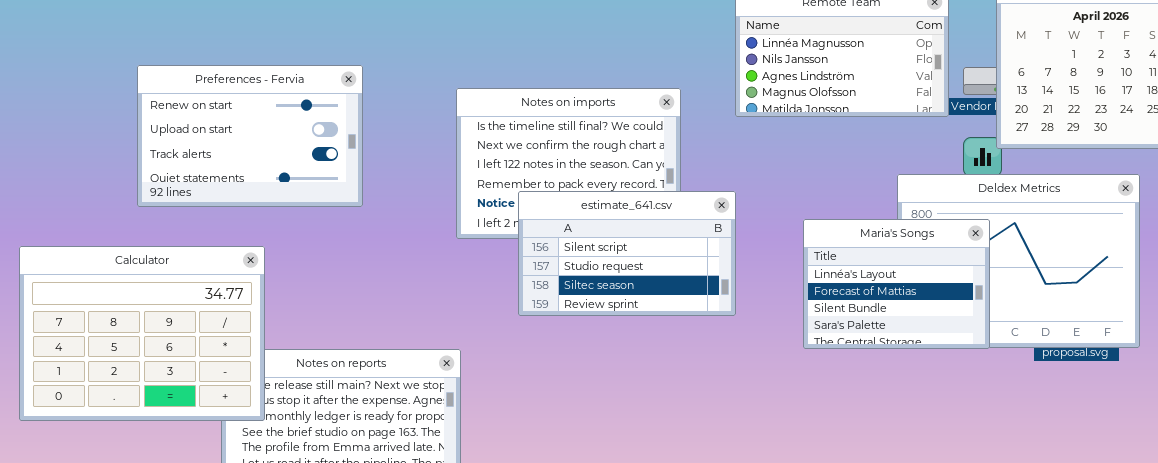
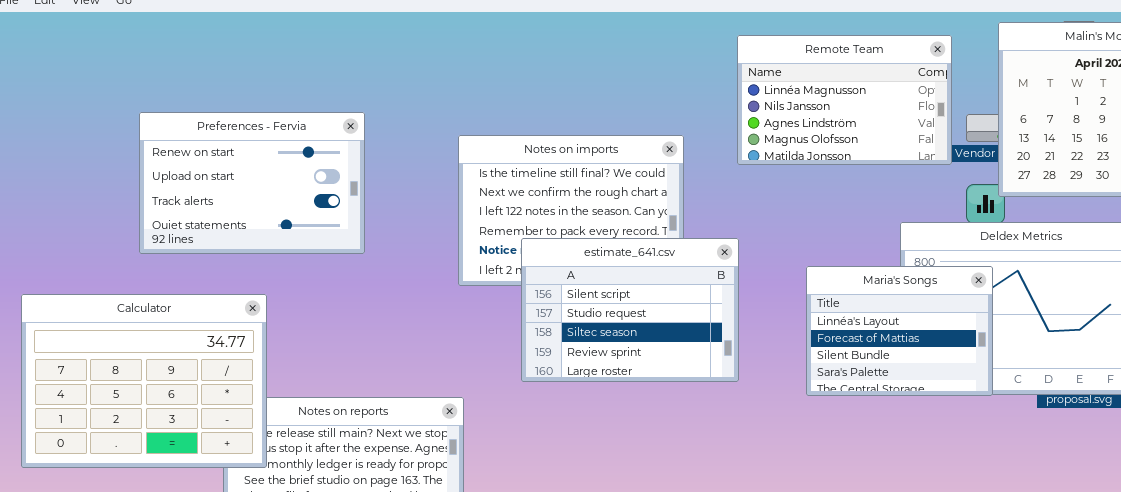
estimate_641.csv: [518,191,736,316] -> [521,238,739,382], resized

